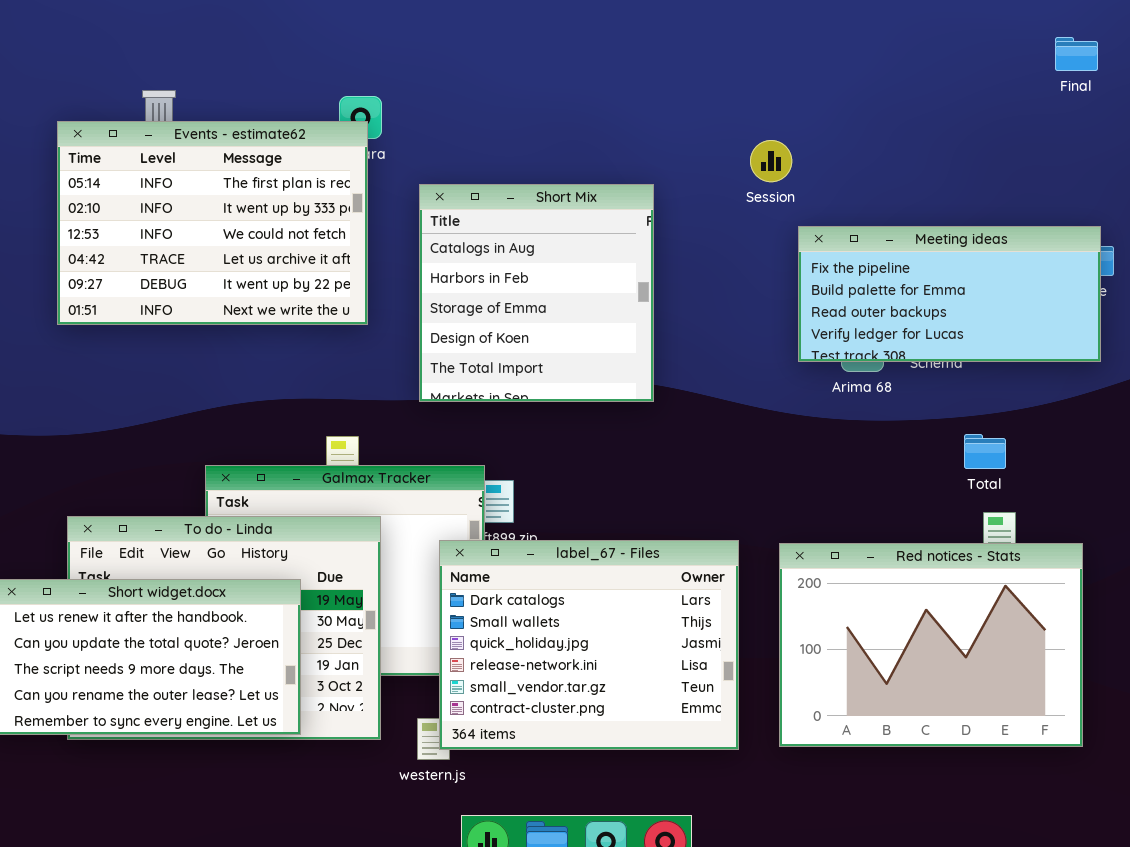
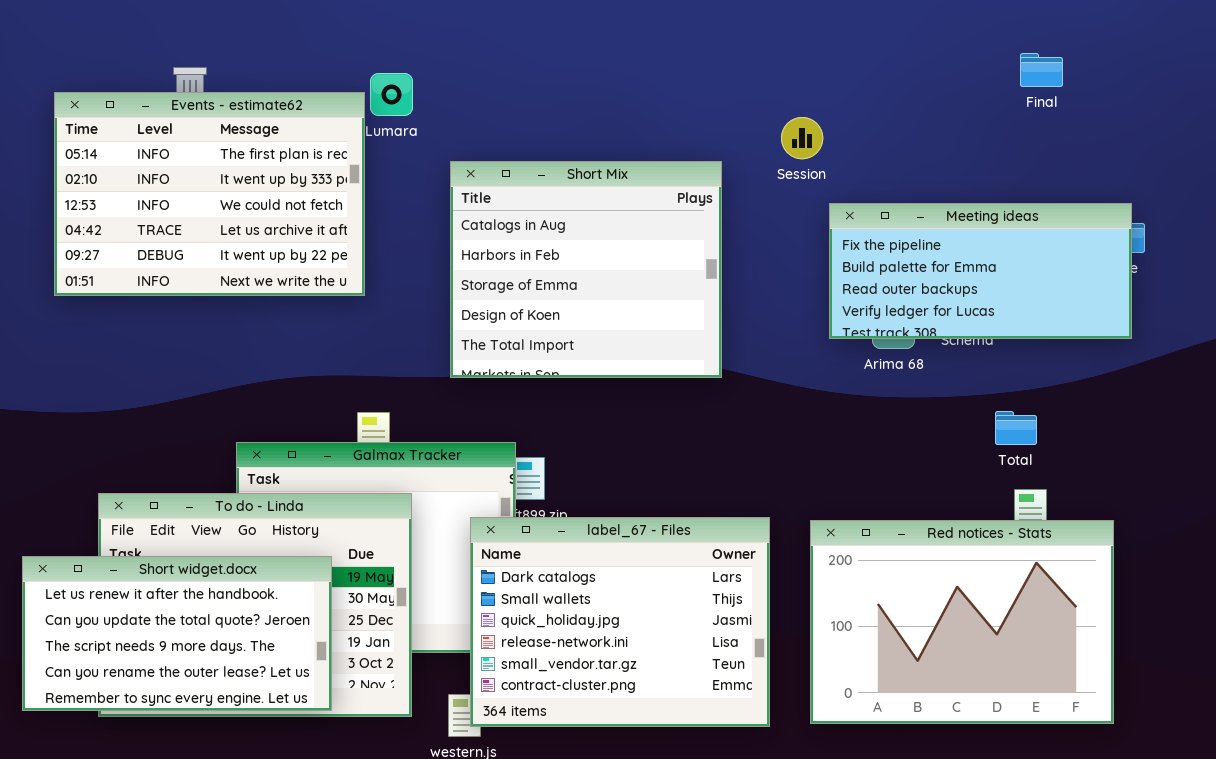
Final: [1055,37,1098,71] -> [1020,53,1063,87], moved
Events - estimate62: [57,121,368,325] -> [54,92,365,296], moved
Short Mix: [419,184,654,402] -> [450,161,722,378], resized

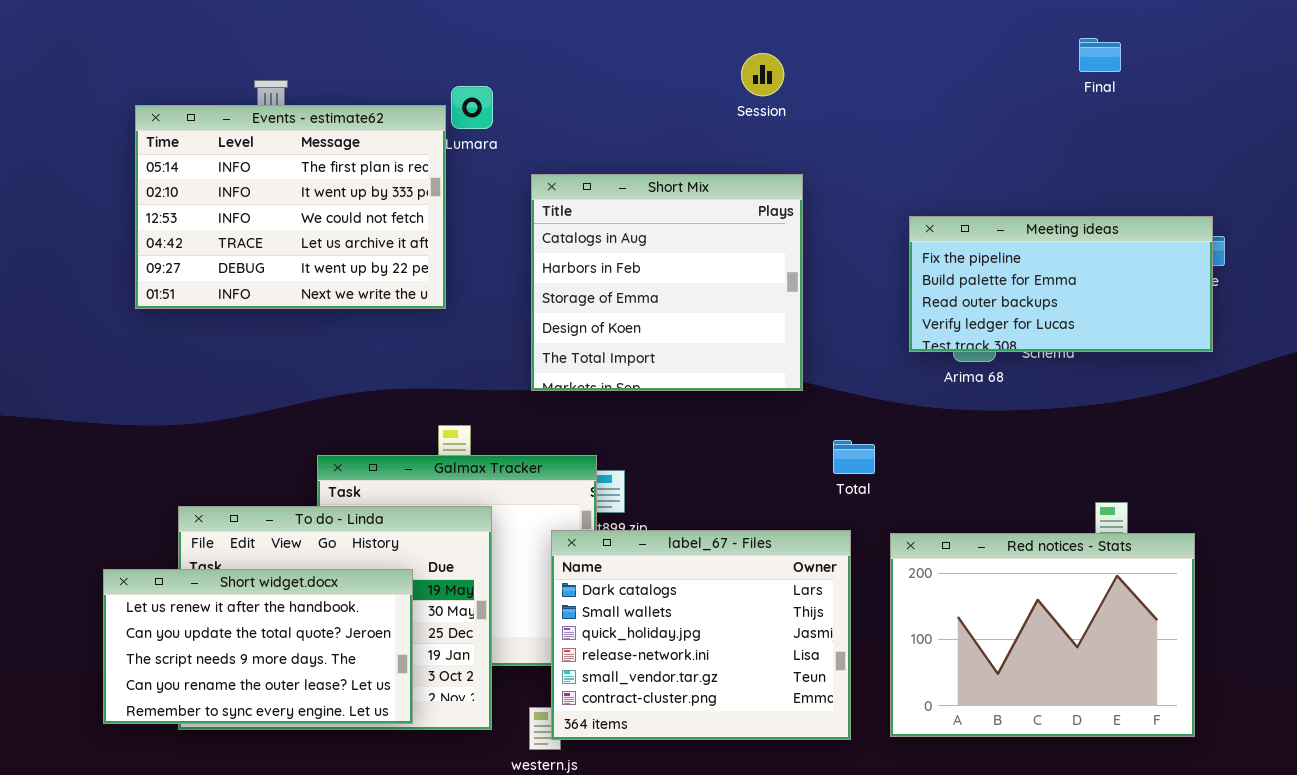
Final: [1020,53,1063,87] -> [1079,38,1121,72], moved
Session: [781,117,823,159] -> [741,53,784,96], moved
Total: [995,411,1037,445] -> [833,440,875,474], moved

